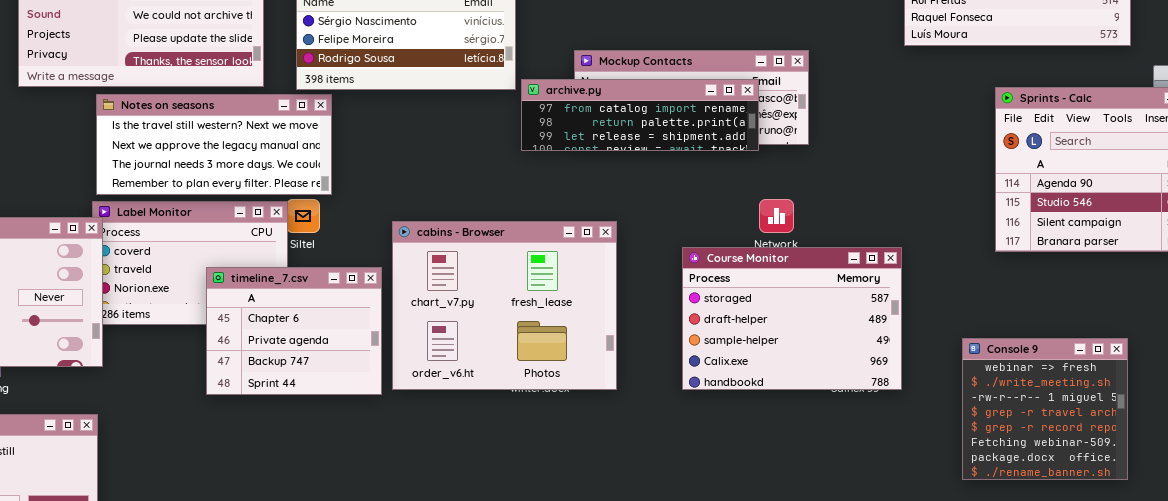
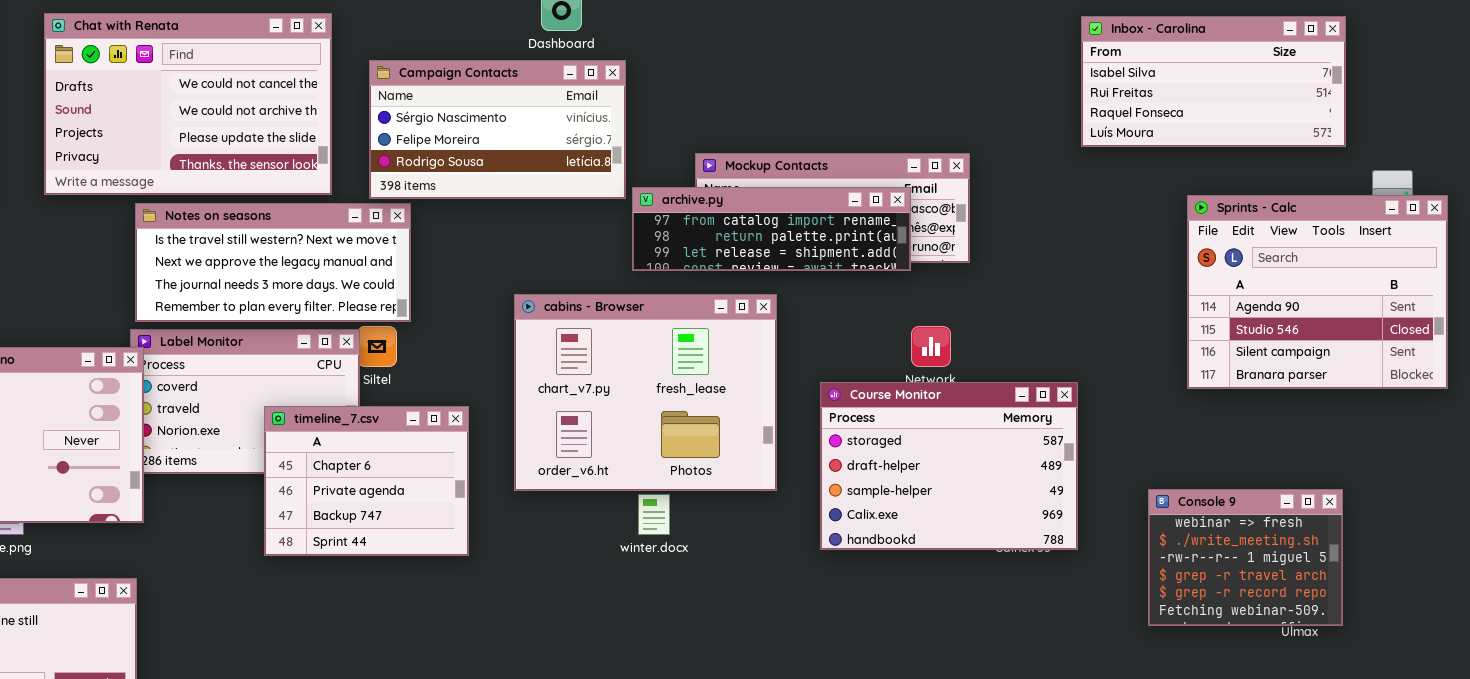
cabins - Browser: [392,221,617,390] -> [514,294,777,491], moved
Console 9: [962,338,1128,480] -> [1148,489,1343,626], resized

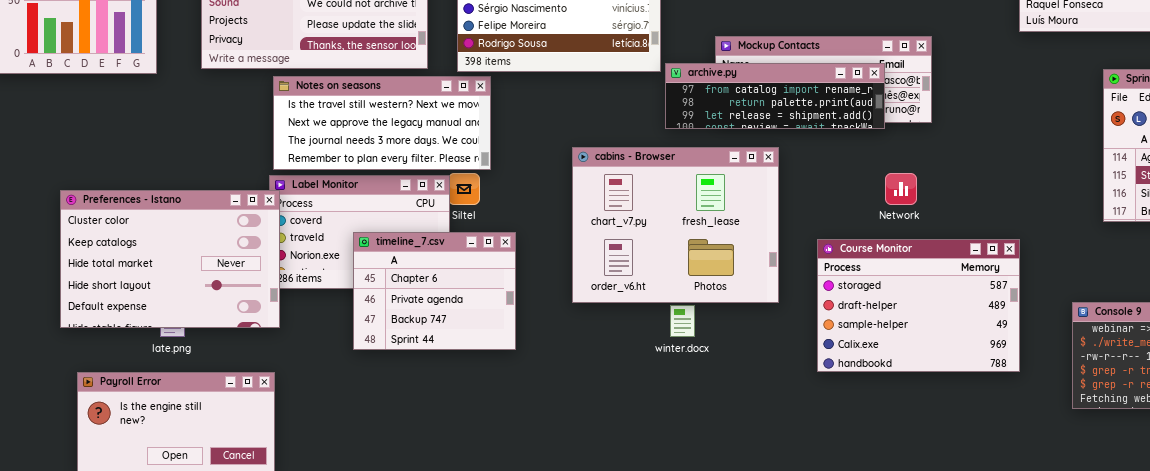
Course Monitor: [820,382,1078,550] -> [817,239,1020,372], moved
timeline_7.csv: [264,406,469,556] -> [353,232,516,350], moved

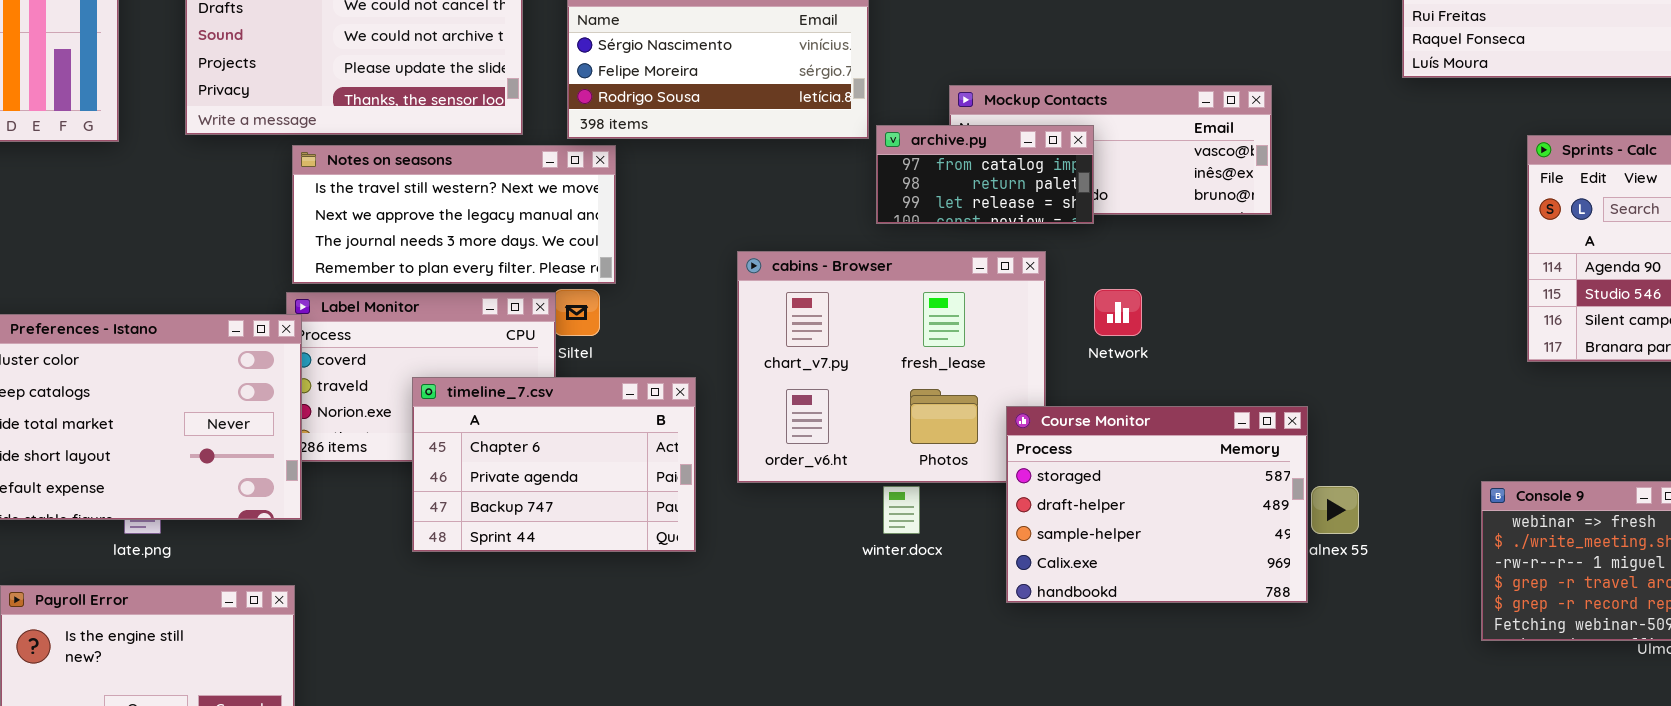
archive.py: [665,63,885,129] -> [876,125,1094,224], resized
Network: [885,173,917,205] -> [1094,289,1142,336], moved
timeline_7.csv: [353,232,516,350] -> [412,377,696,552], resized
Course Monitor: [817,239,1020,372] -> [1006,406,1308,603], moved

